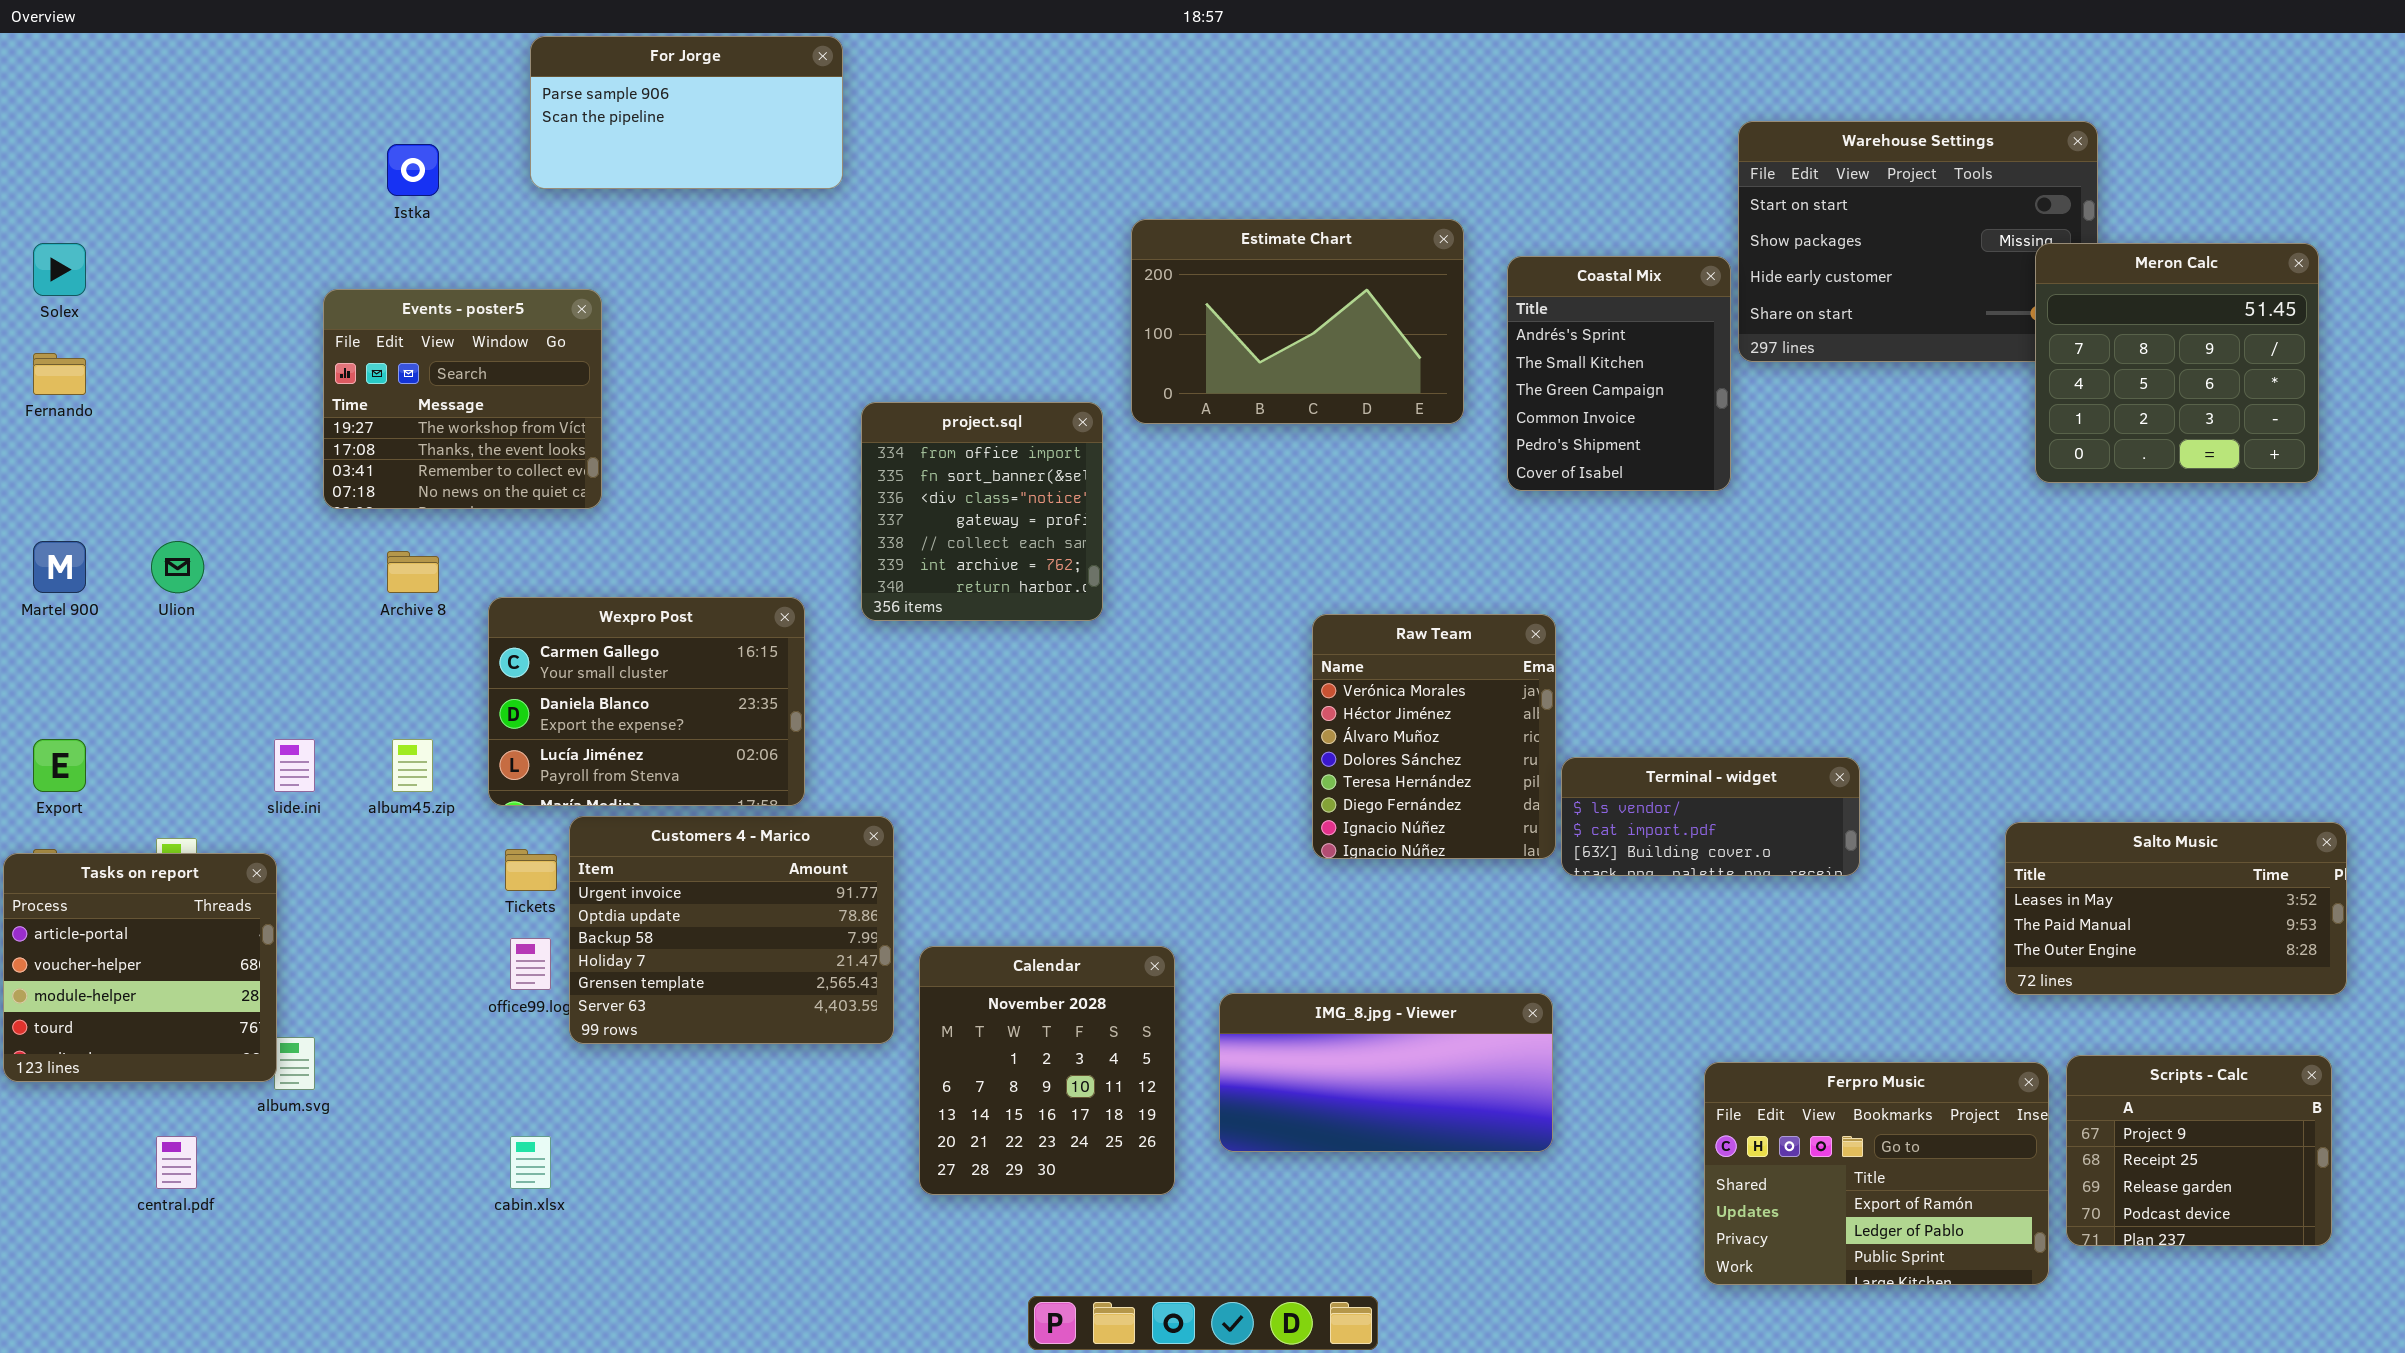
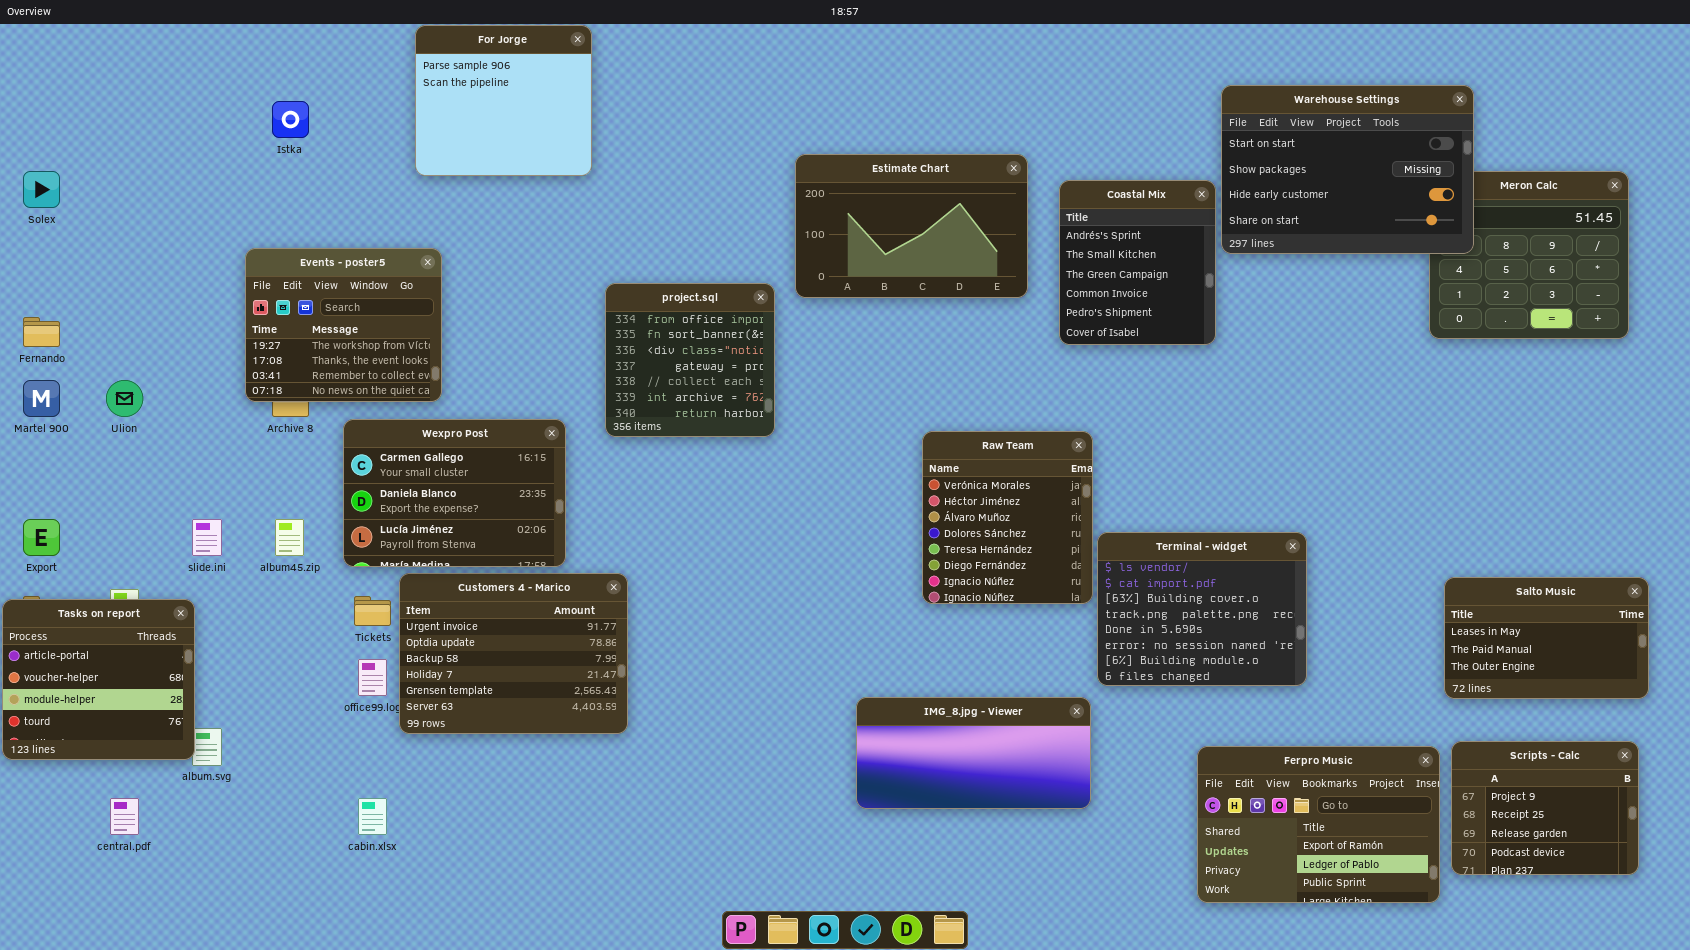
For Jorge: [530,36,843,189] -> [415,25,592,176], resized
Warehouse Settings: [1738,121,2098,362] -> [1221,85,1474,254], raised
Events - poster5: [323,289,602,509] -> [245,248,442,402], moved
Fernando: [33,353,86,395] -> [23,317,60,347], moved
Terminal - widget: [1561,757,1860,876] -> [1097,532,1307,686], resized
Salto Music: [2005,822,2347,995] -> [1444,577,1649,699], resized
Calendar: [919,946,1175,1195] -> none, closed

